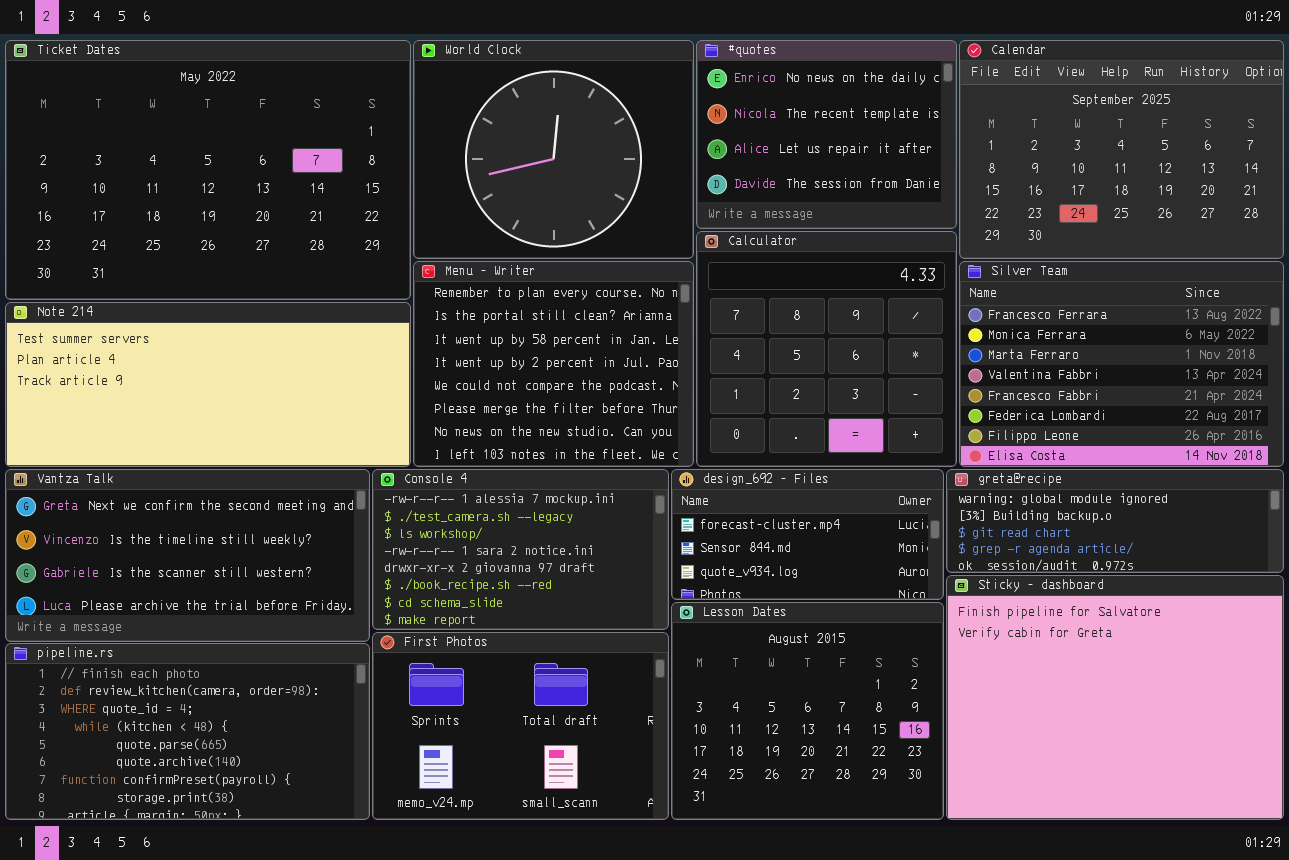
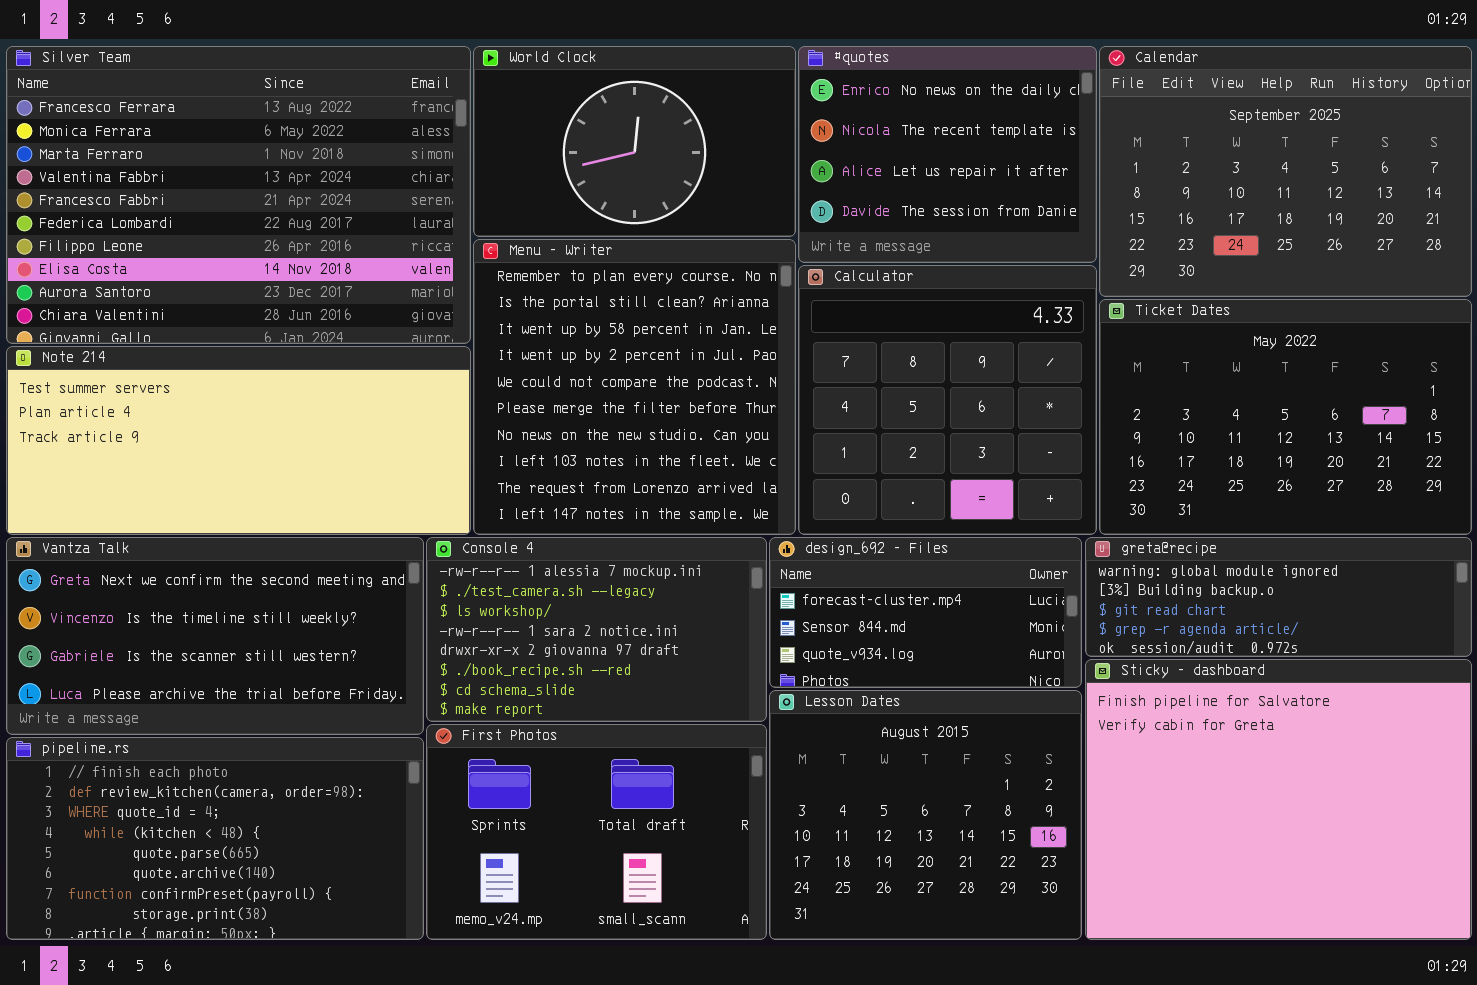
Ticket Dates: [5,40,411,300] -> [1099,299,1472,535], moved, resized
World Clock: [413,40,694,259] -> [473,46,796,237], resized
Menu - Writer: [413,261,694,467] -> [473,239,796,535], resized
Silver Team: [959,261,1284,467] -> [6,46,471,344], moved, resized

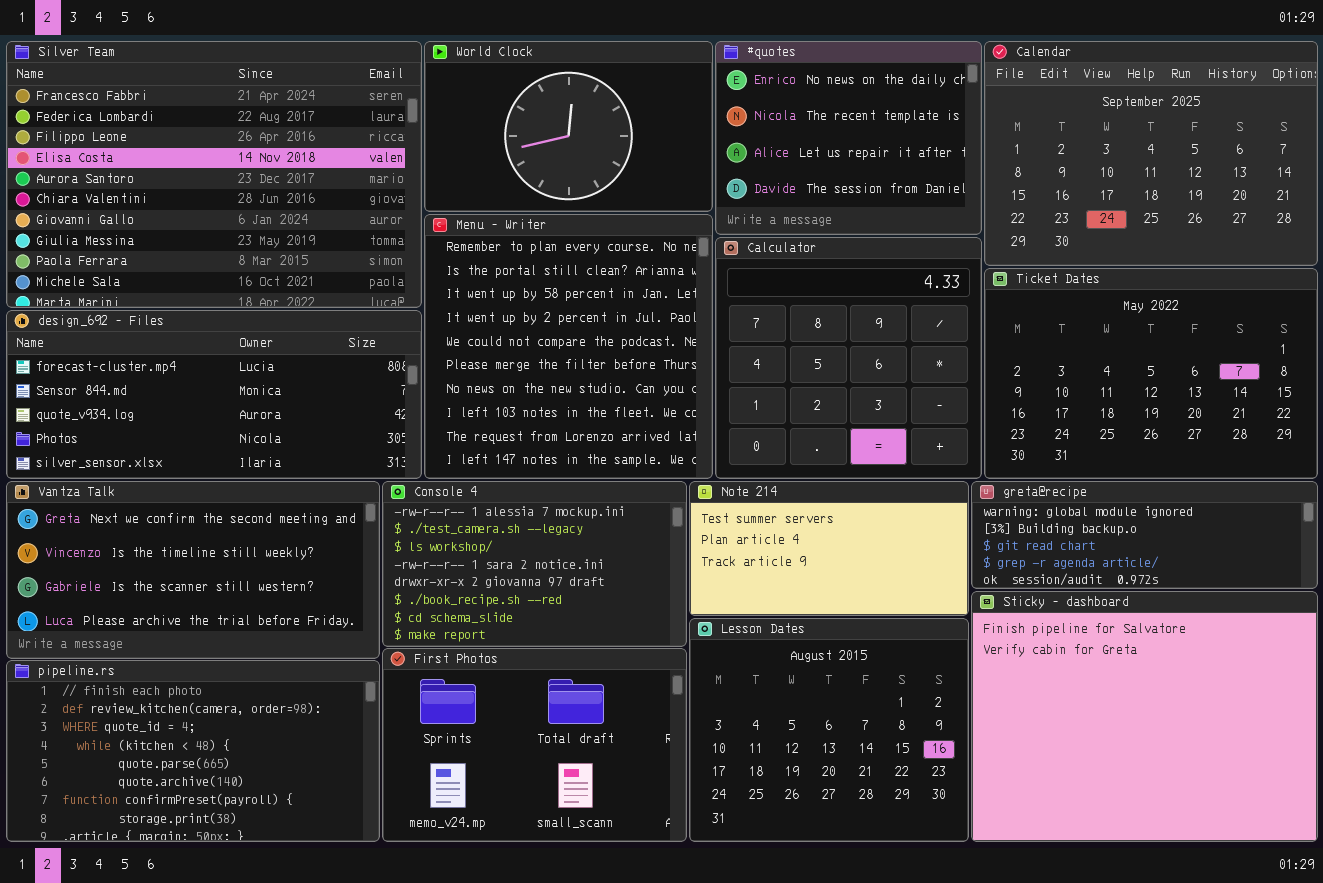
Silver Team: [6,46,471,344] -> [6,41,422,308], scrolled down 4 rows
Note 214: [6,346,471,535] -> [689,481,969,616], moved, resized
design_692 - Files: [769,537,1082,688] -> [6,310,422,479], moved, resized

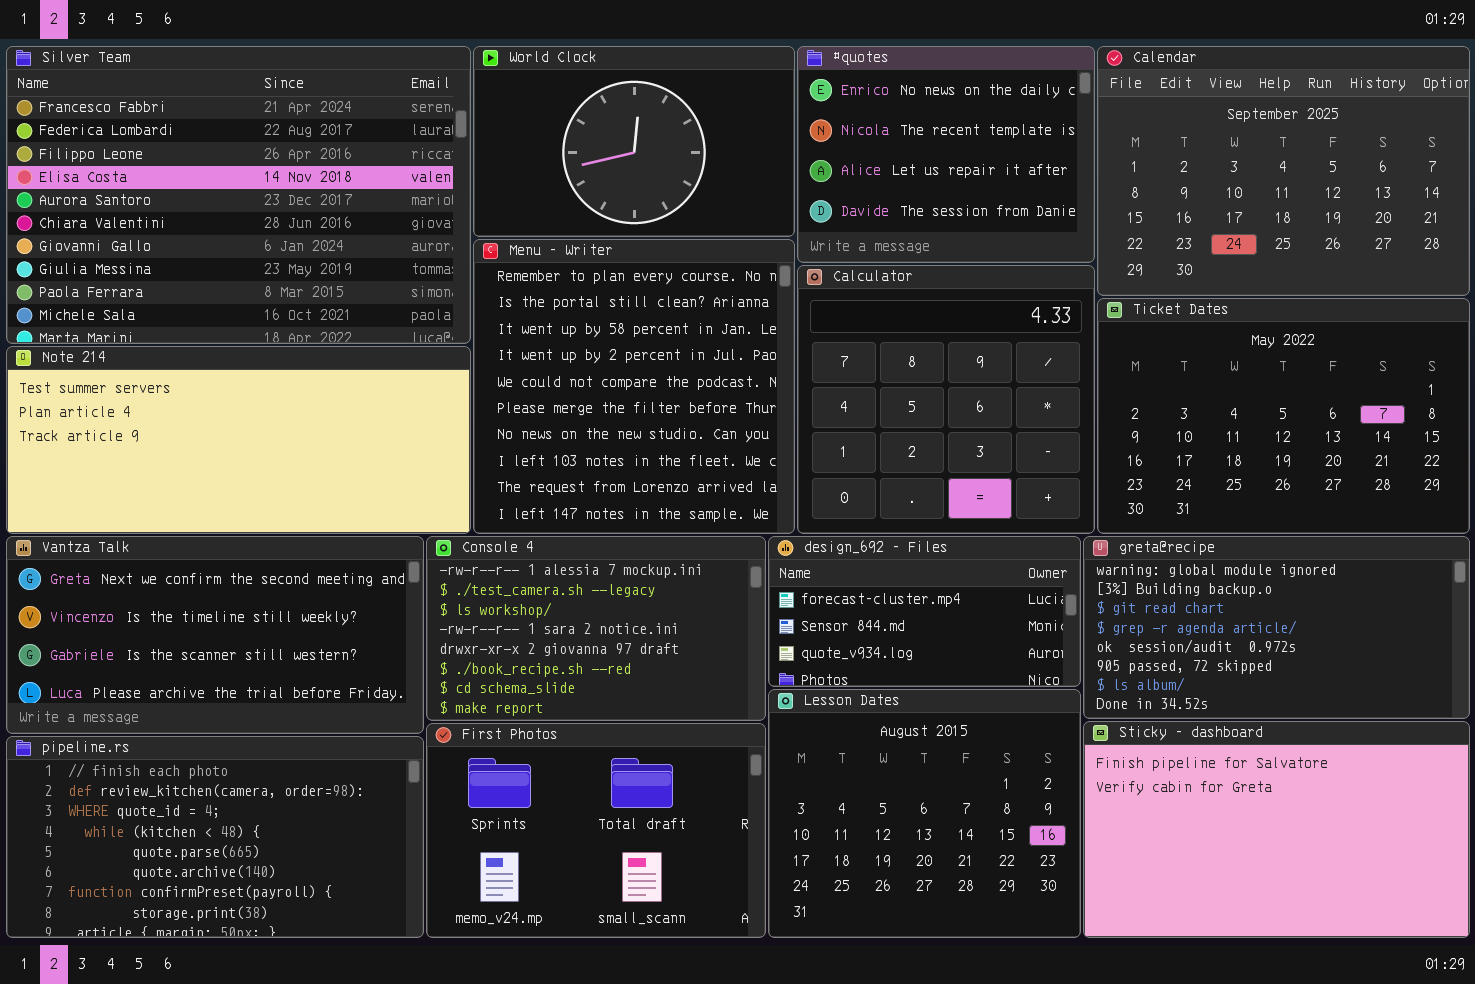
design_692 - Files: [6,310,422,479] -> [768,536,1081,687], moved, resized
Note 214: [689,481,969,616] -> [6,346,471,534], moved, resized
greta@recipe: [971,481,1318,589] -> [1083,536,1470,719], resized
Sticky - dashboard: [971,591,1318,842] -> [1083,721,1470,938], resized

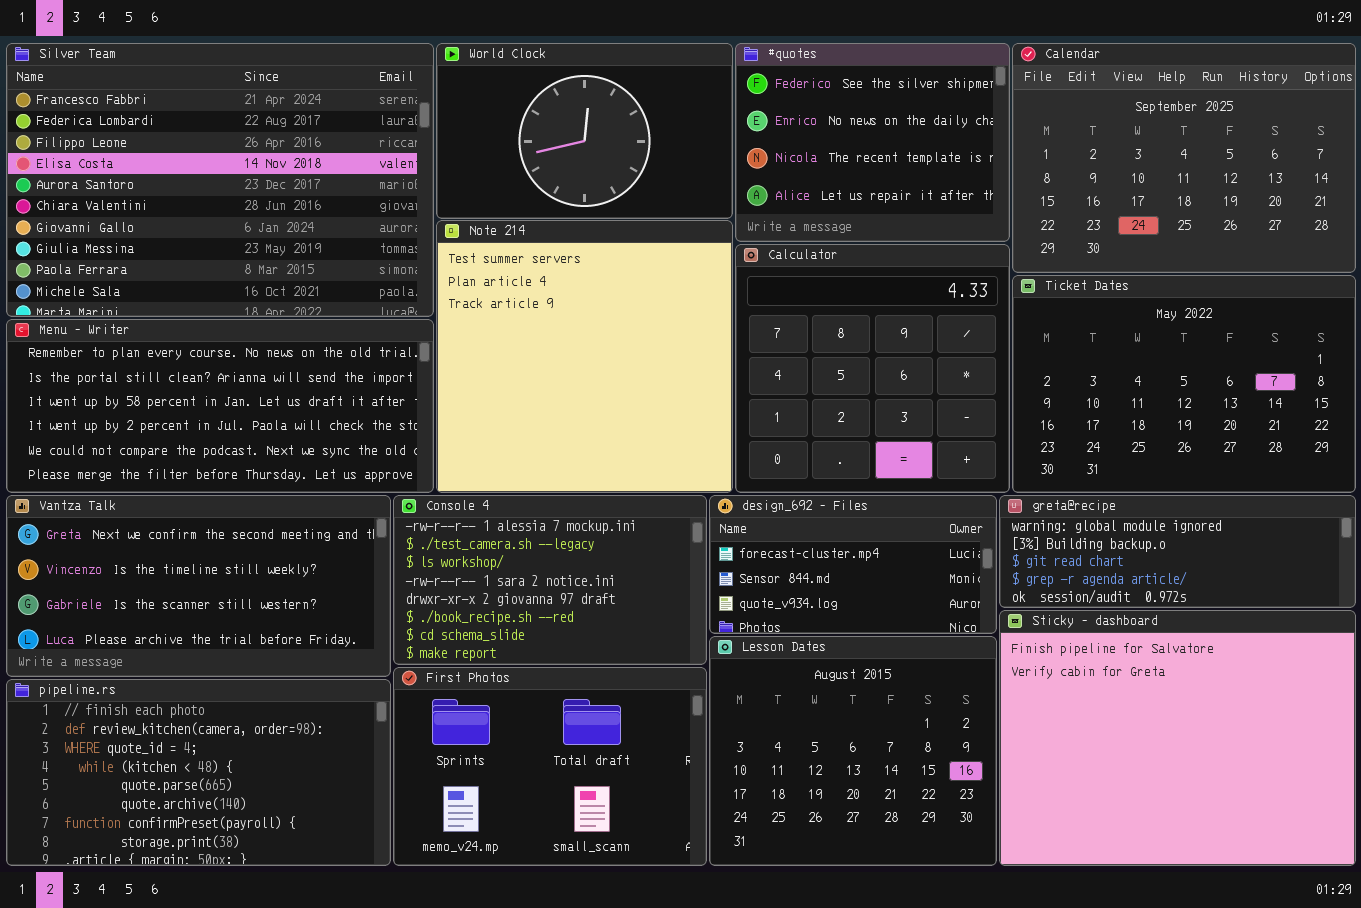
#quotes: [797,46,1095,263] -> [735,43,1010,242], scrolled up 1 row
Menu - Writer: [473,239,795,534] -> [6,319,434,493], moved, resized
Note 214: [6,346,471,534] -> [436,220,733,493], moved, resized
greta@recipe: [1083,536,1470,719] -> [999,495,1356,608], resized
Sticky - dashboard: [1083,721,1470,938] -> [999,610,1356,866], resized

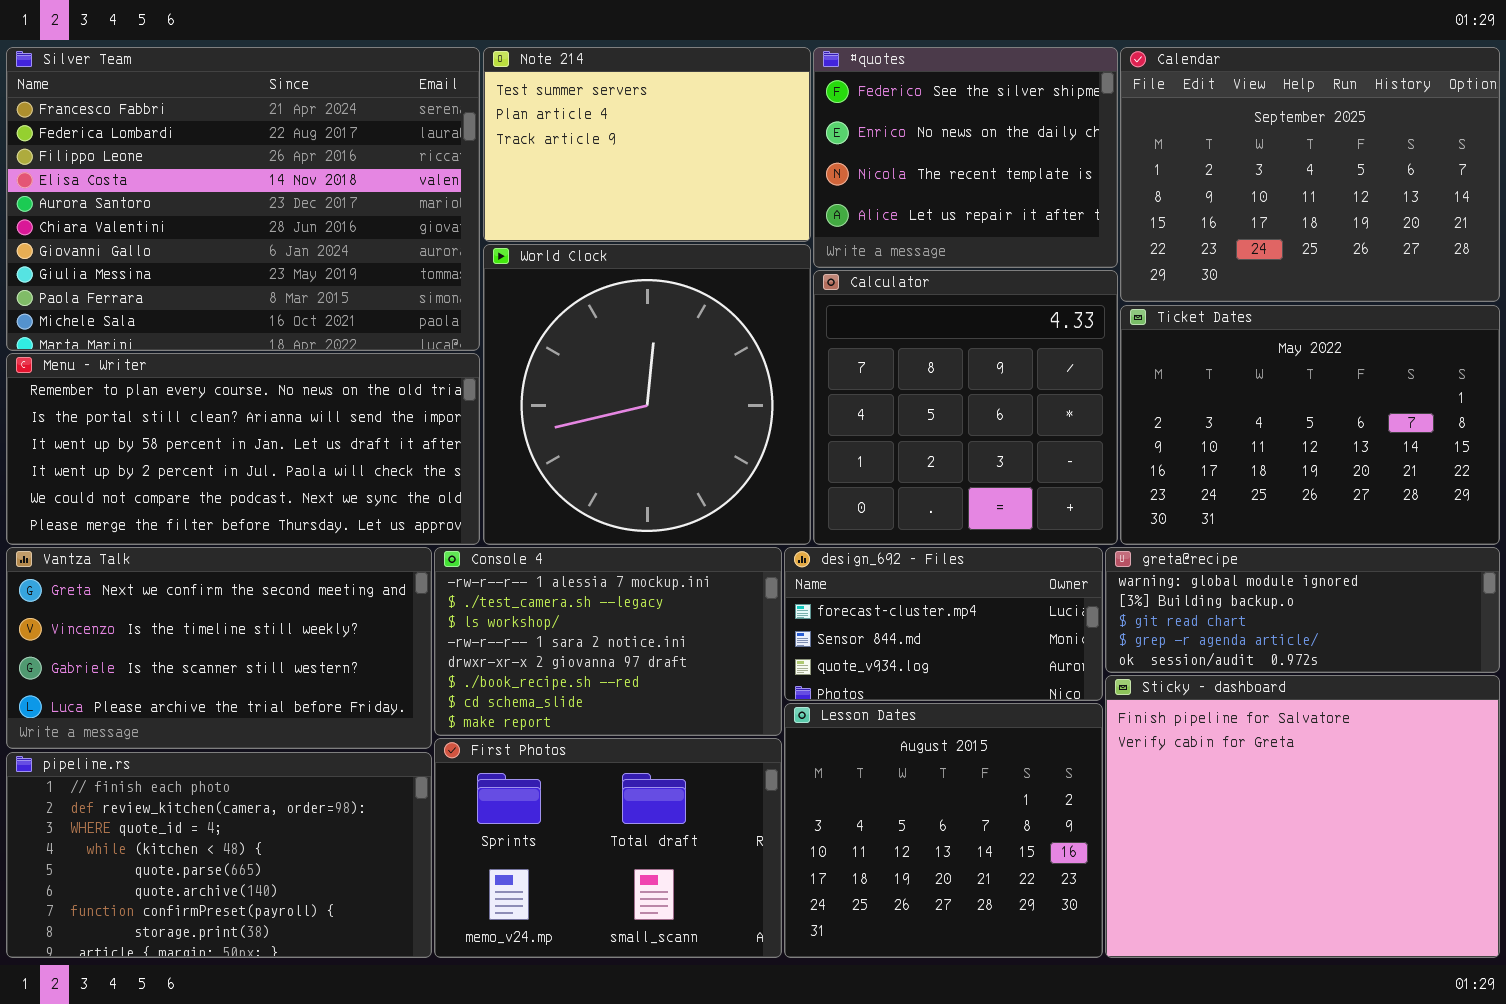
World Clock: [436,43,733,219] -> [483,244,811,545], moved, resized
Note 214: [436,220,733,493] -> [483,47,811,242], moved, resized

